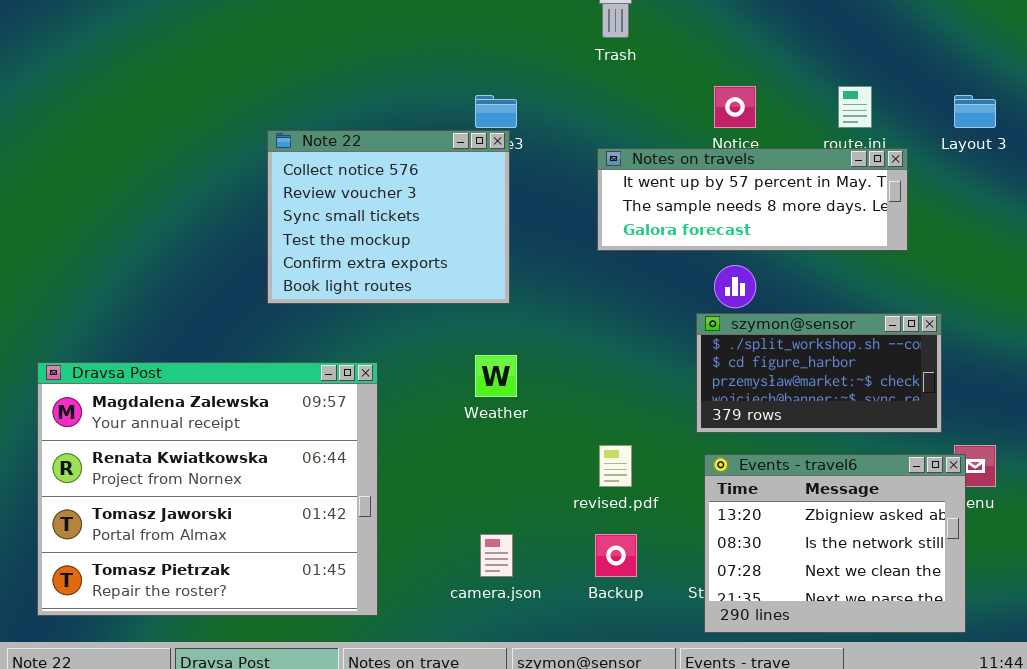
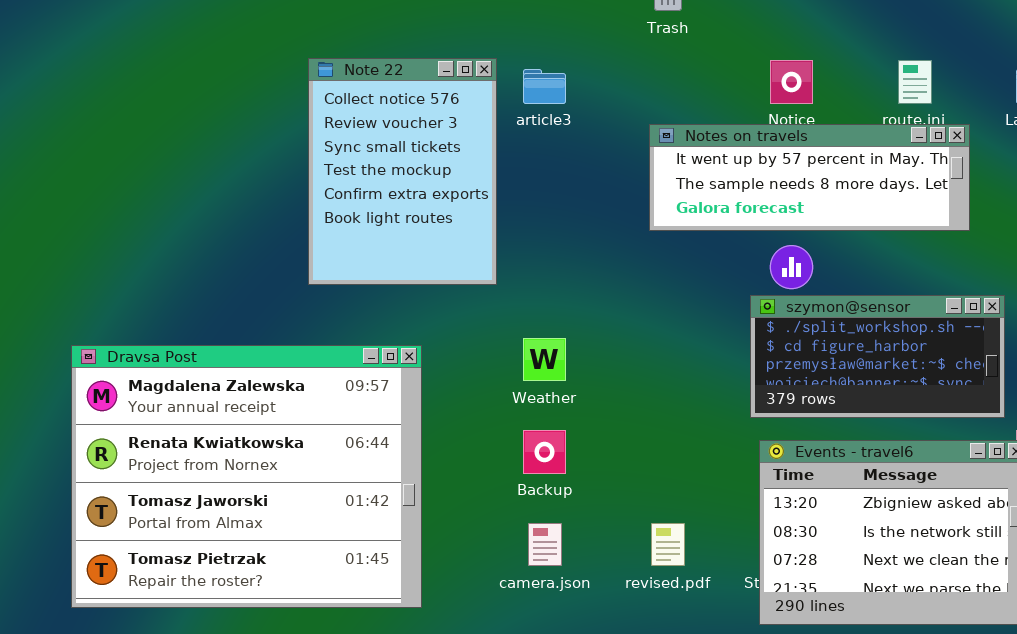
Note 22: [267,130,510,304] -> [308,58,497,285], resized
revised.pdf: [599,445,632,487] -> [651,523,685,566], moved
Backup: [595,534,637,577] -> [523,430,566,474], moved

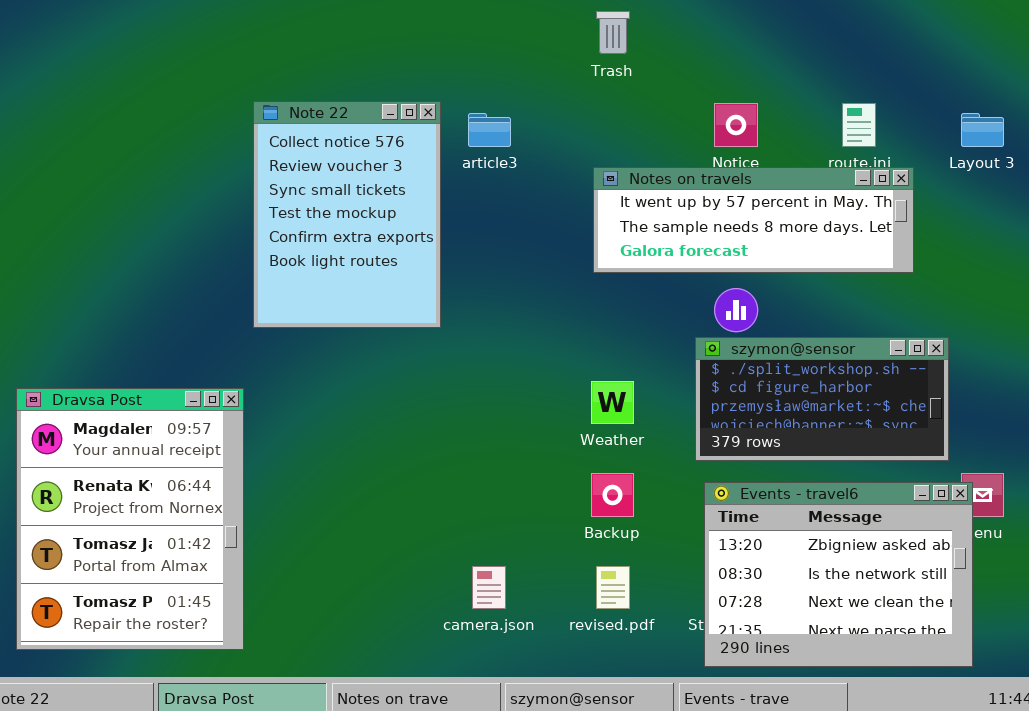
Weather: [523,338,566,381] -> [591,381,634,424], moved
Dravsa Post: [71,345,422,608] -> [16,388,244,650], resized
Backup: [523,430,566,474] -> [591,473,634,517], moved

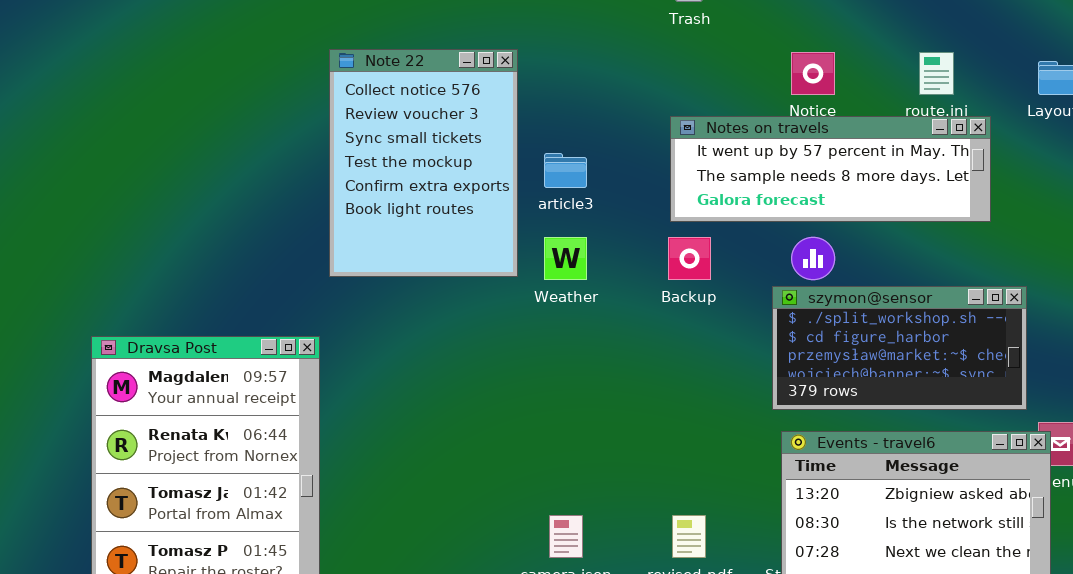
article3: [468,113,511,147] -> [544,153,587,188], moved
Weather: [591,381,634,424] -> [544,237,587,280], moved
Backup: [591,473,634,517] -> [668,237,711,280], moved

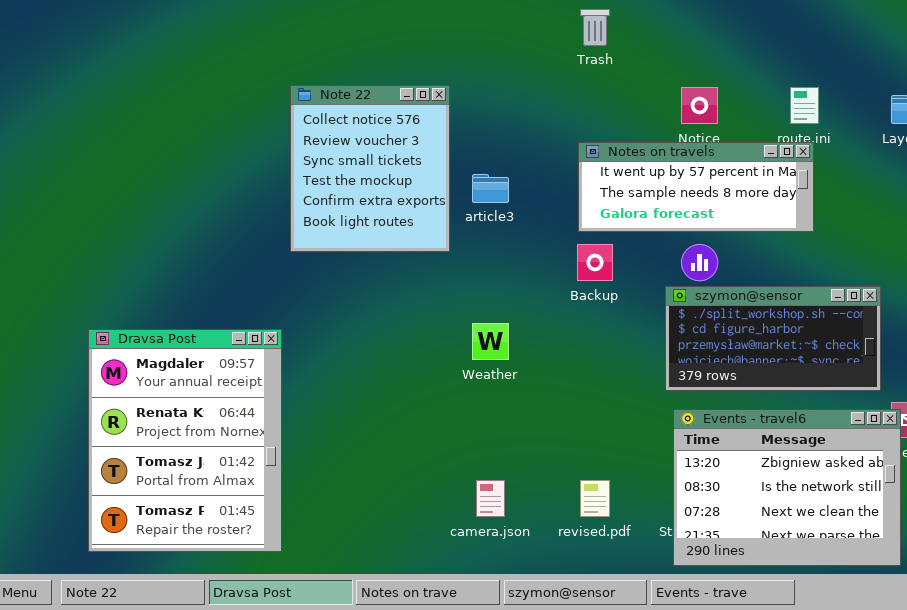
Note 22: [329,49,518,277] -> [290,85,450,252], resized
Notes on travels: [670,116,991,222] -> [578,142,814,232], resized
Weather: [544,237,587,280] -> [472,323,509,360], moved

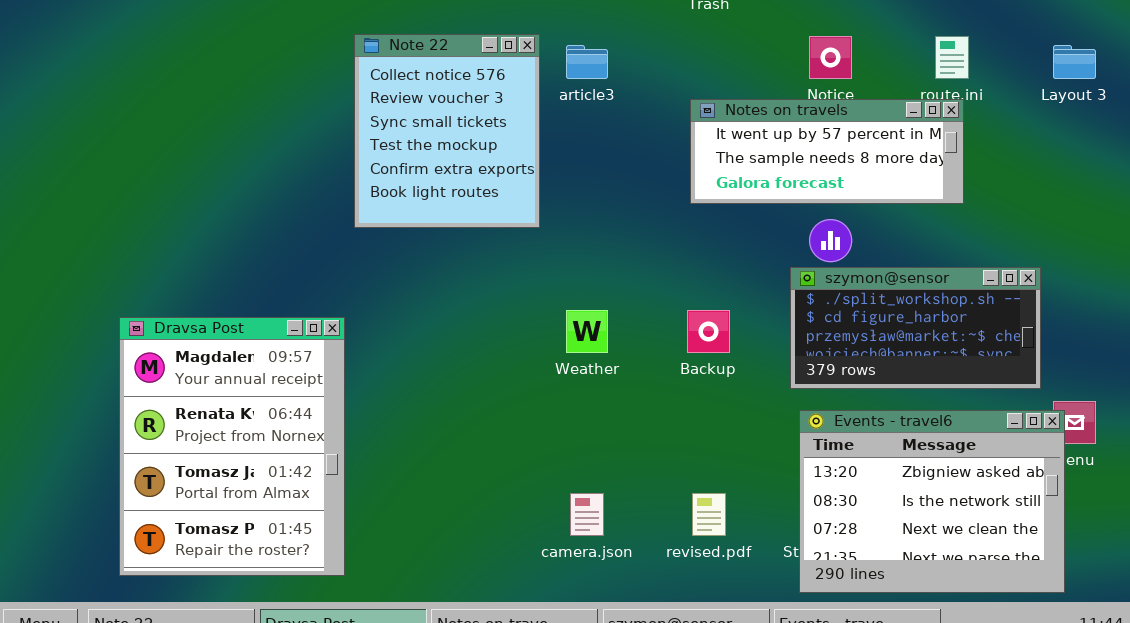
article3: [472,174,509,203] -> [566,45,608,79], moved
Backup: [577,244,613,281] -> [687,310,730,353], moved

